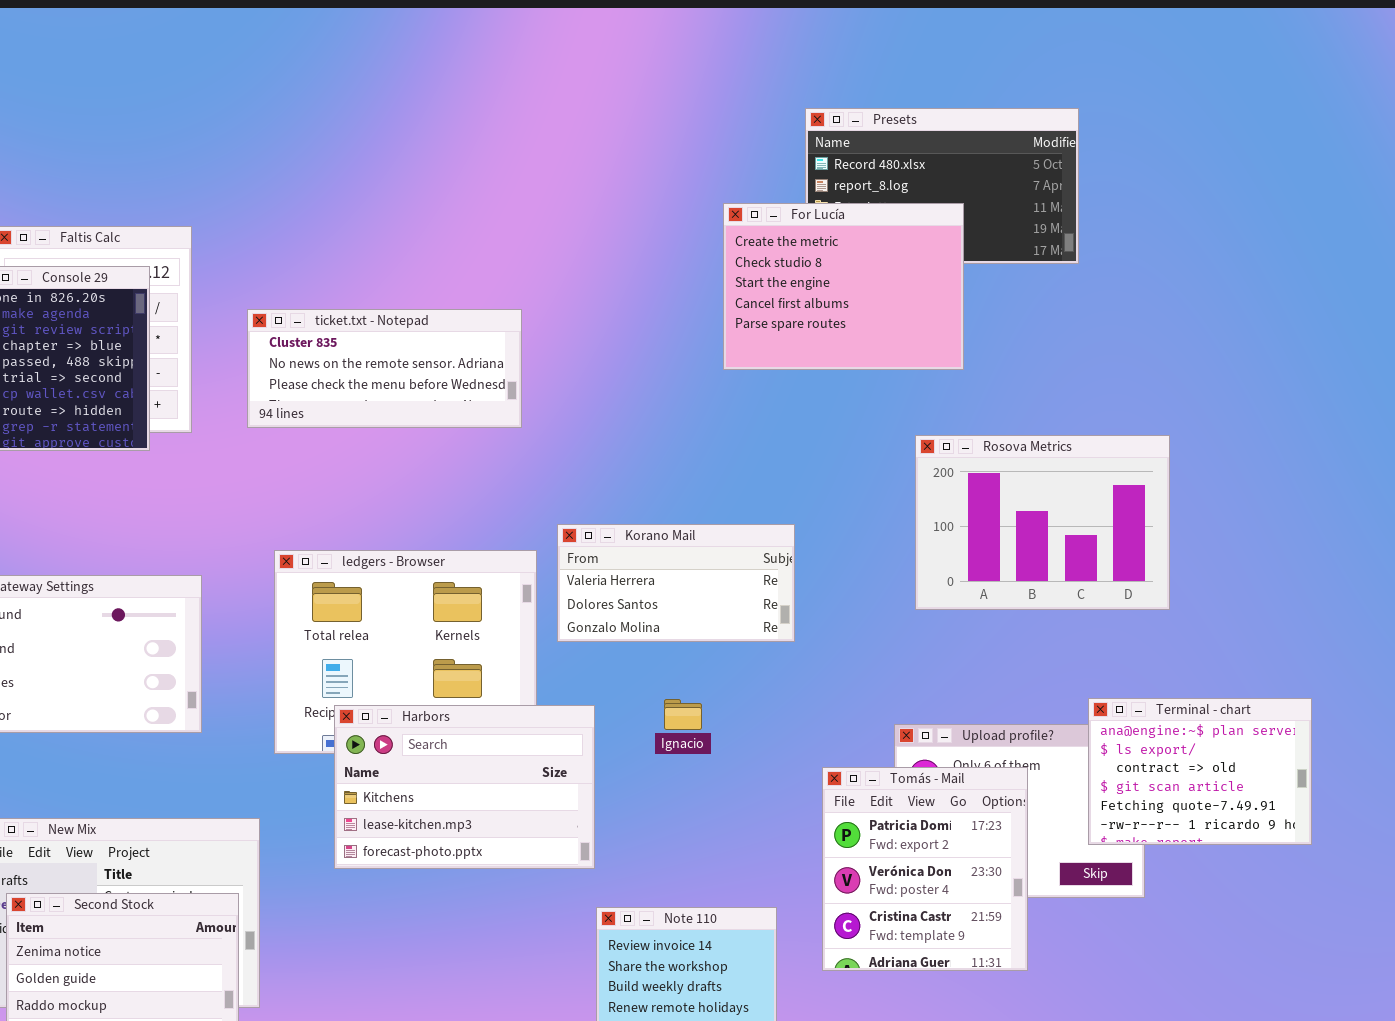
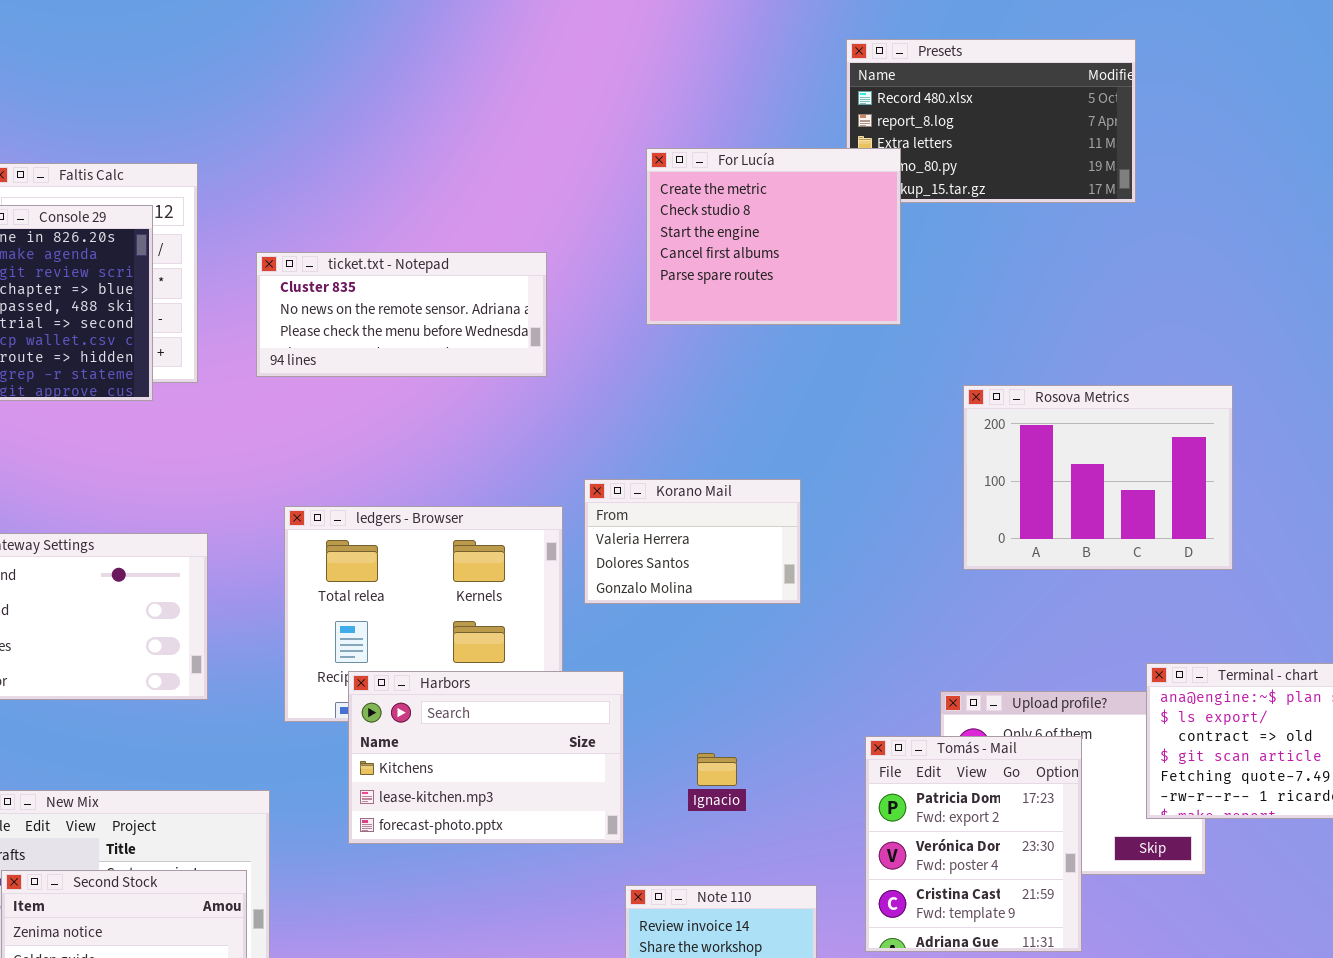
For Lucía: [723,203,964,370] -> [646,148,901,325], moved
Korano Mail: [557,524,795,642] -> [584,479,801,604], resized
Ignacio: [664,699,702,730] -> [697,753,737,786], moved

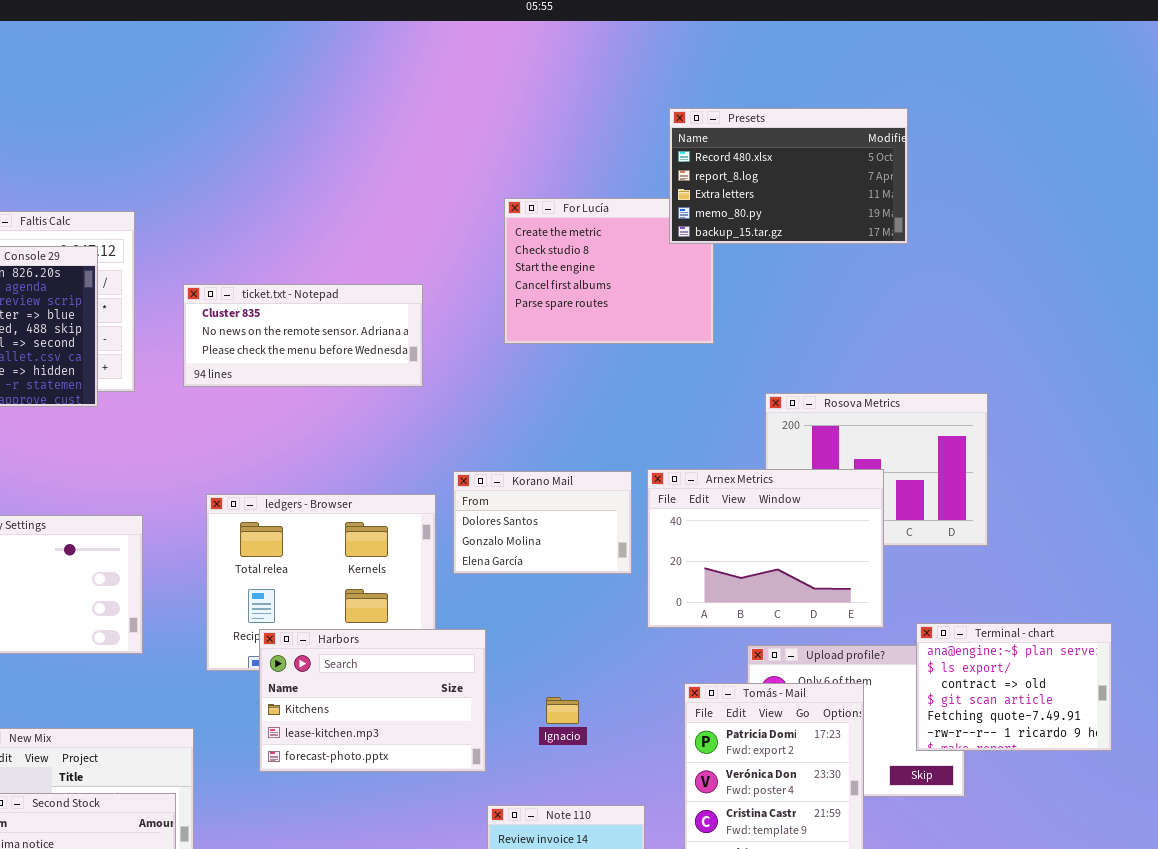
Presets: [846,39,1136,203] -> [669,108,908,244], raised
Arnex Metrics: none -> [647,469,884,628], opened
Korano Mail: [584,479,801,604] -> [453,471,632,574], scrolled down 1 row

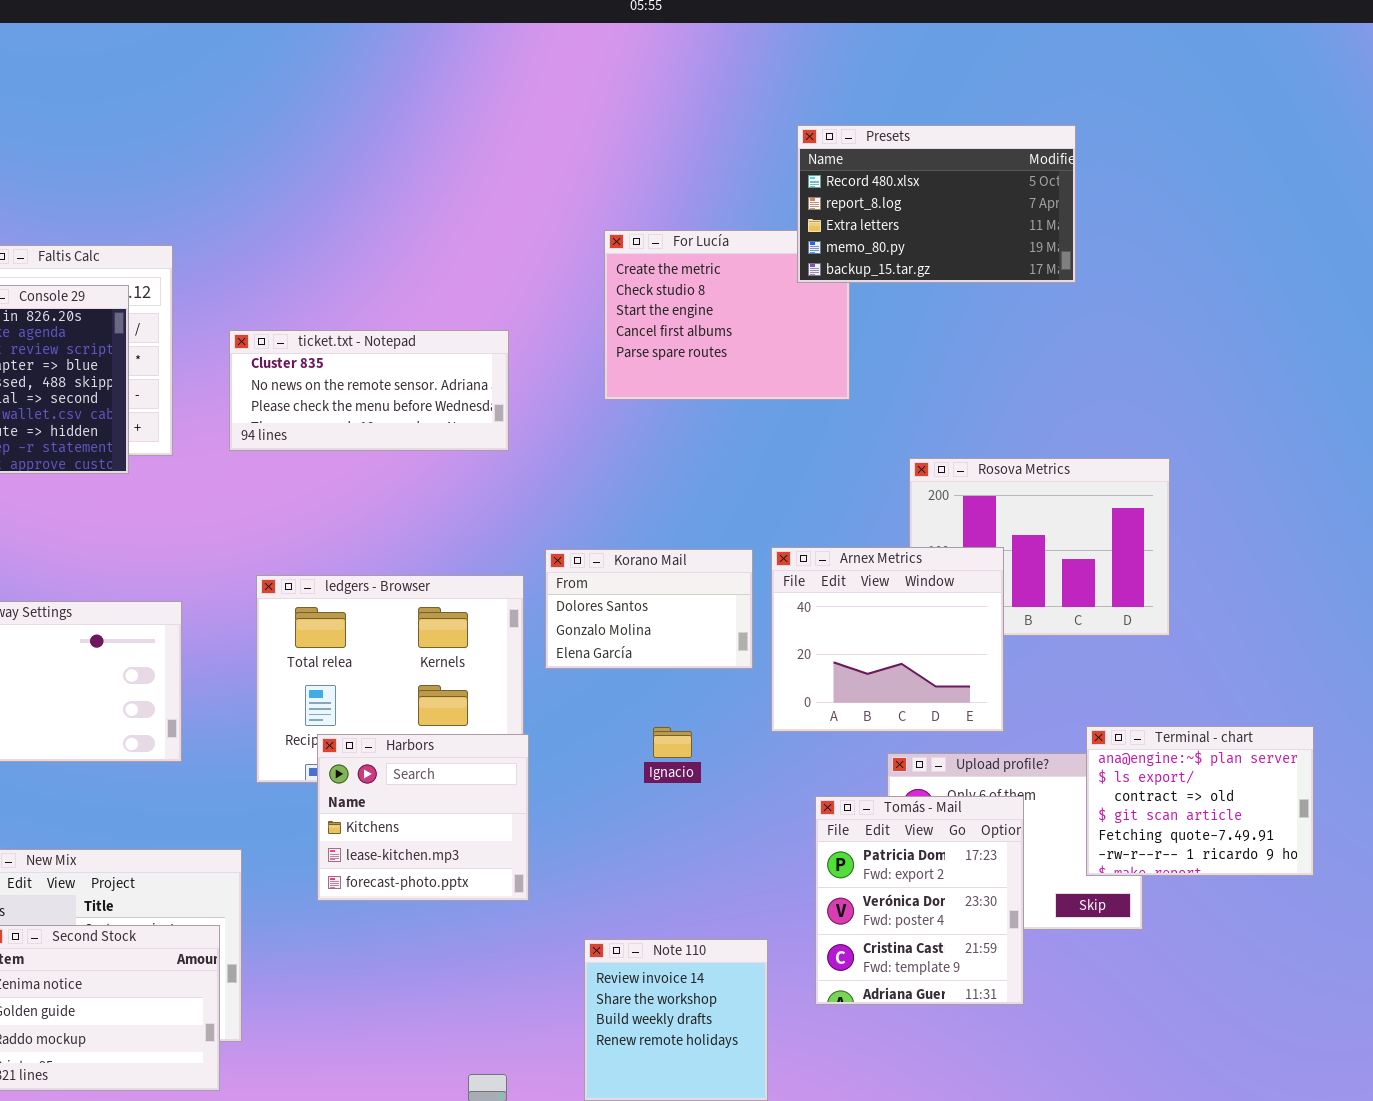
Arnex Metrics: [647,469,884,628] -> [771,547,1004,732], resized
Harbors: [259,629,486,772] -> [317,734,529,901], resized
Ignacio: [546,697,579,724] -> [653,727,692,758], moved

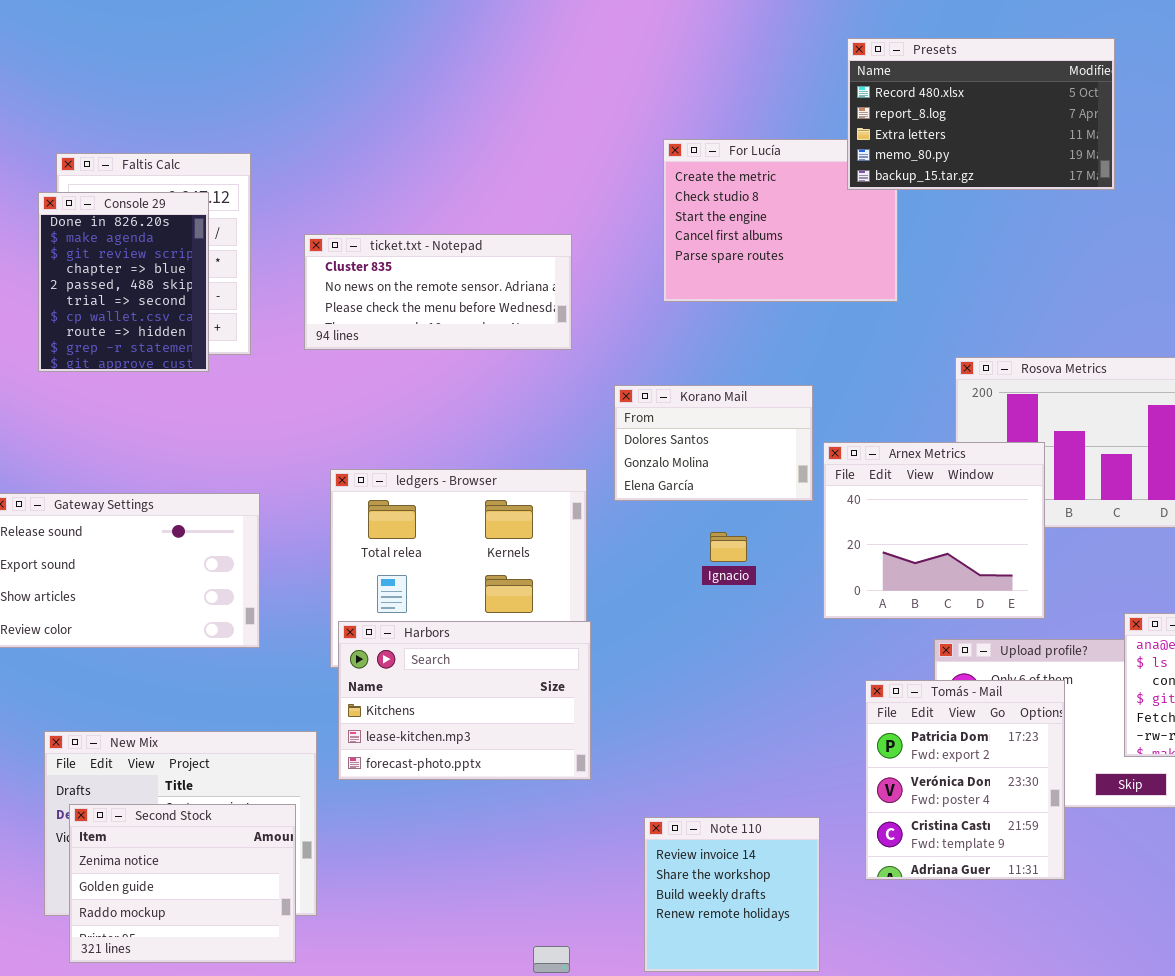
Korano Mail: [545,549,753,669] -> [614,385,813,501], moved
Ignacio: [653,727,692,758] -> [710,532,747,562], moved
Harbors: [317,734,529,901] -> [338,621,591,780], resized

